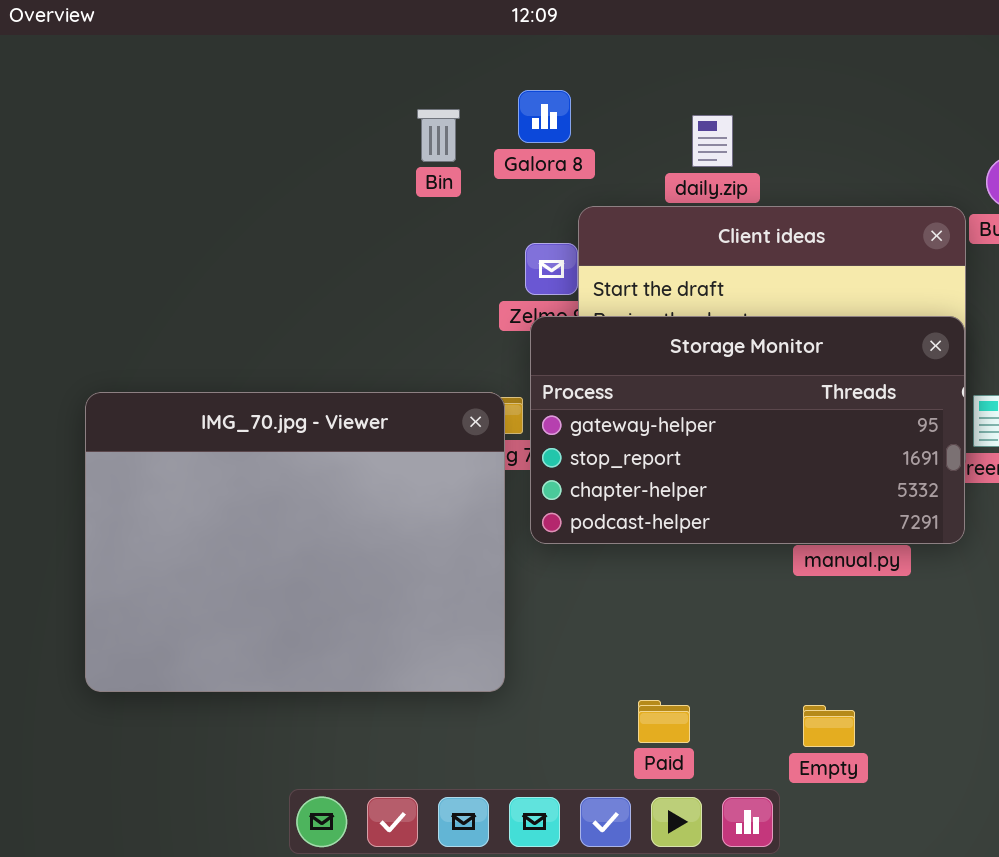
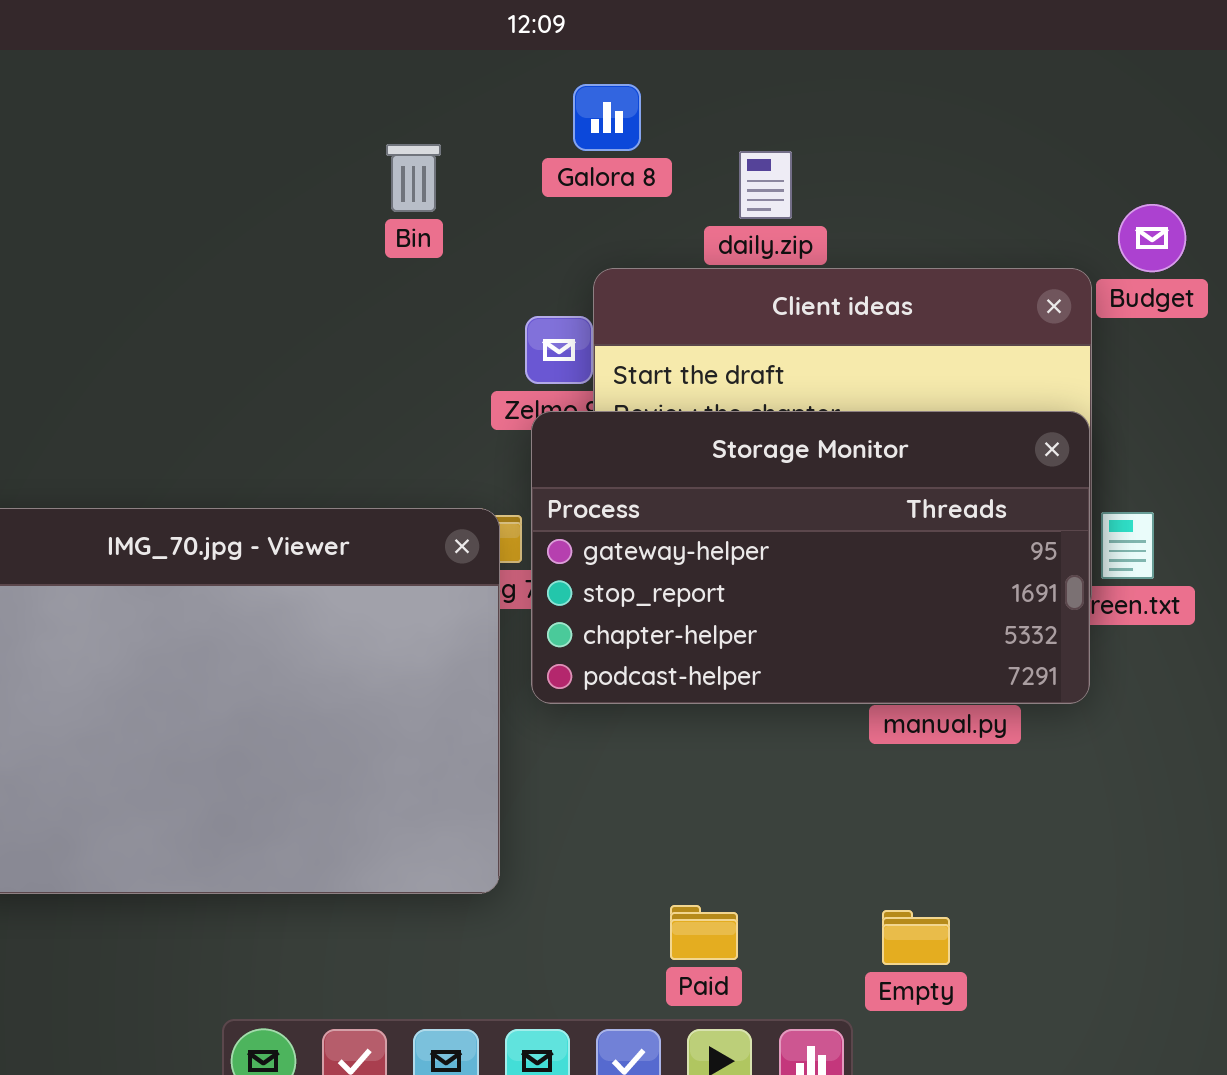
Galora 8: [518,90,571,143] -> [573,84,641,151], moved

